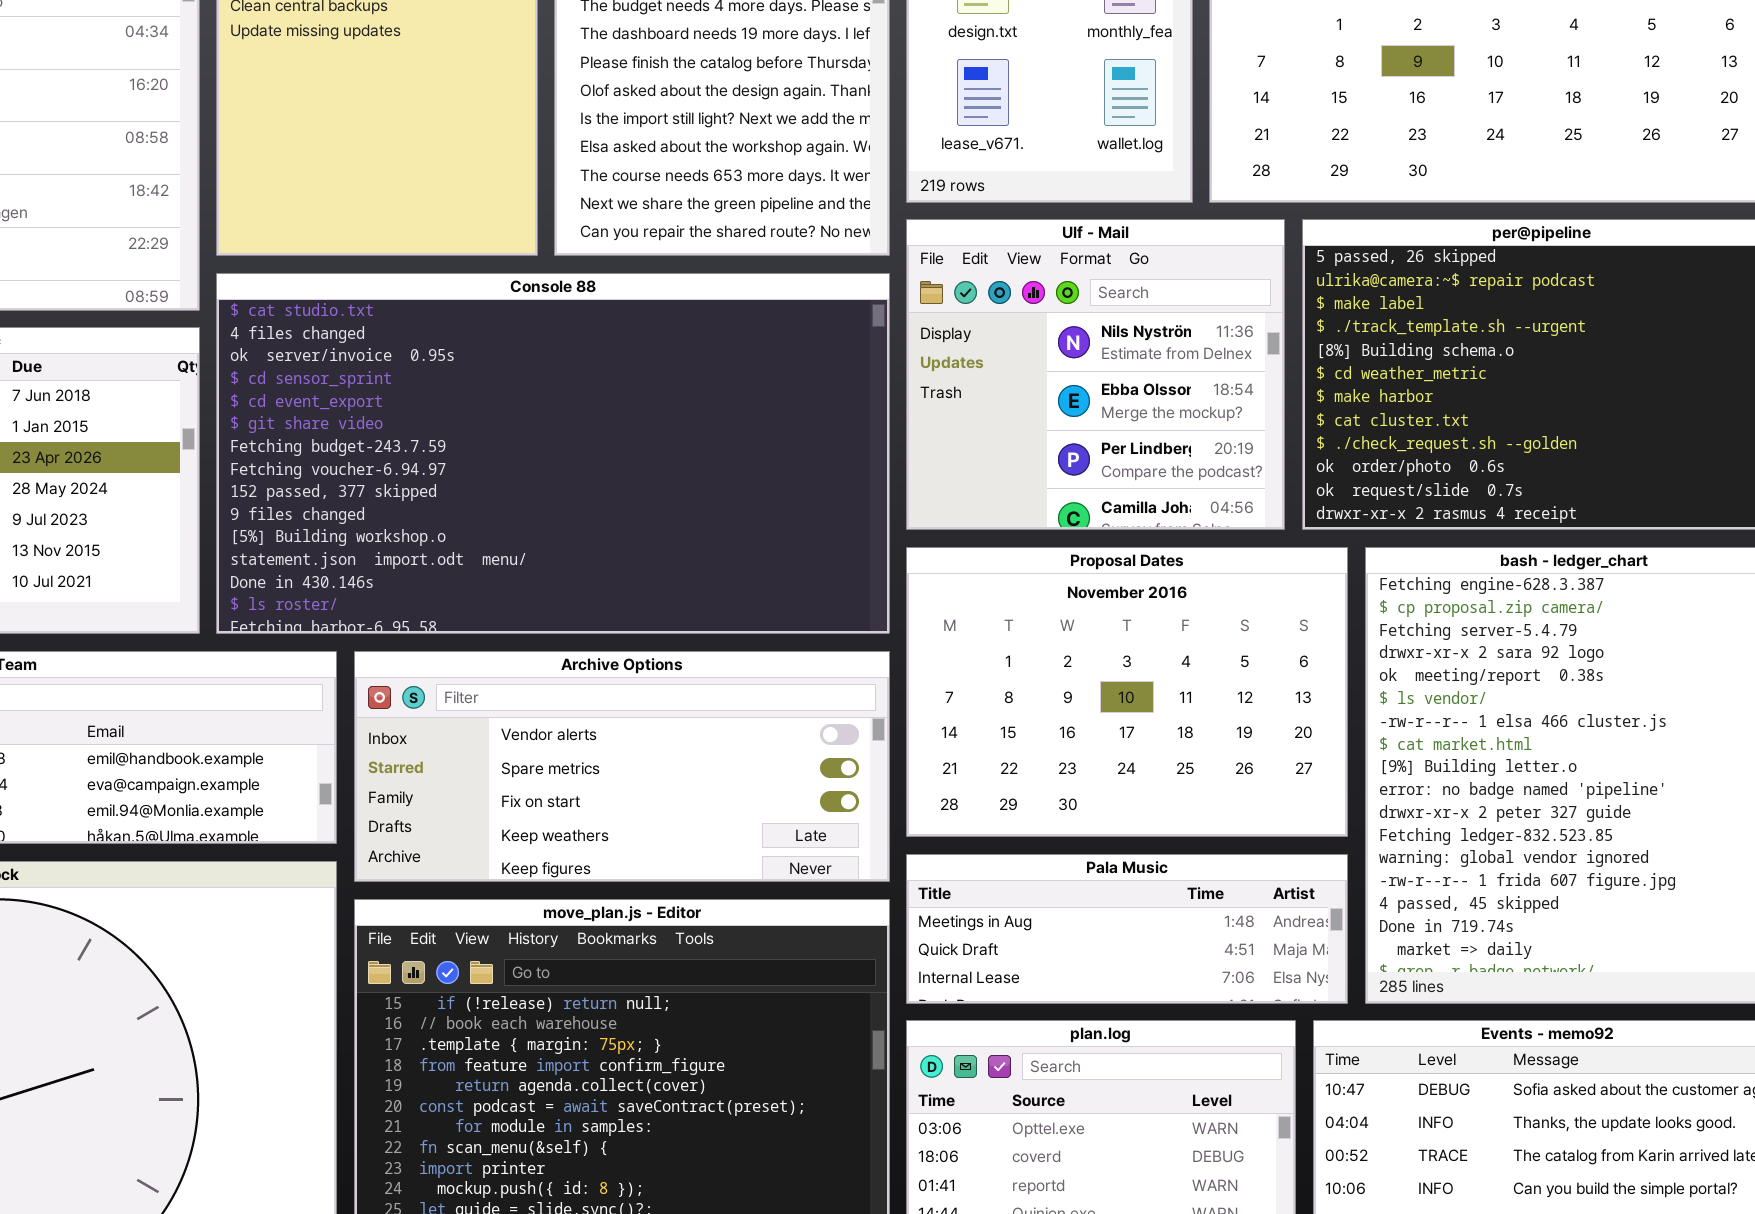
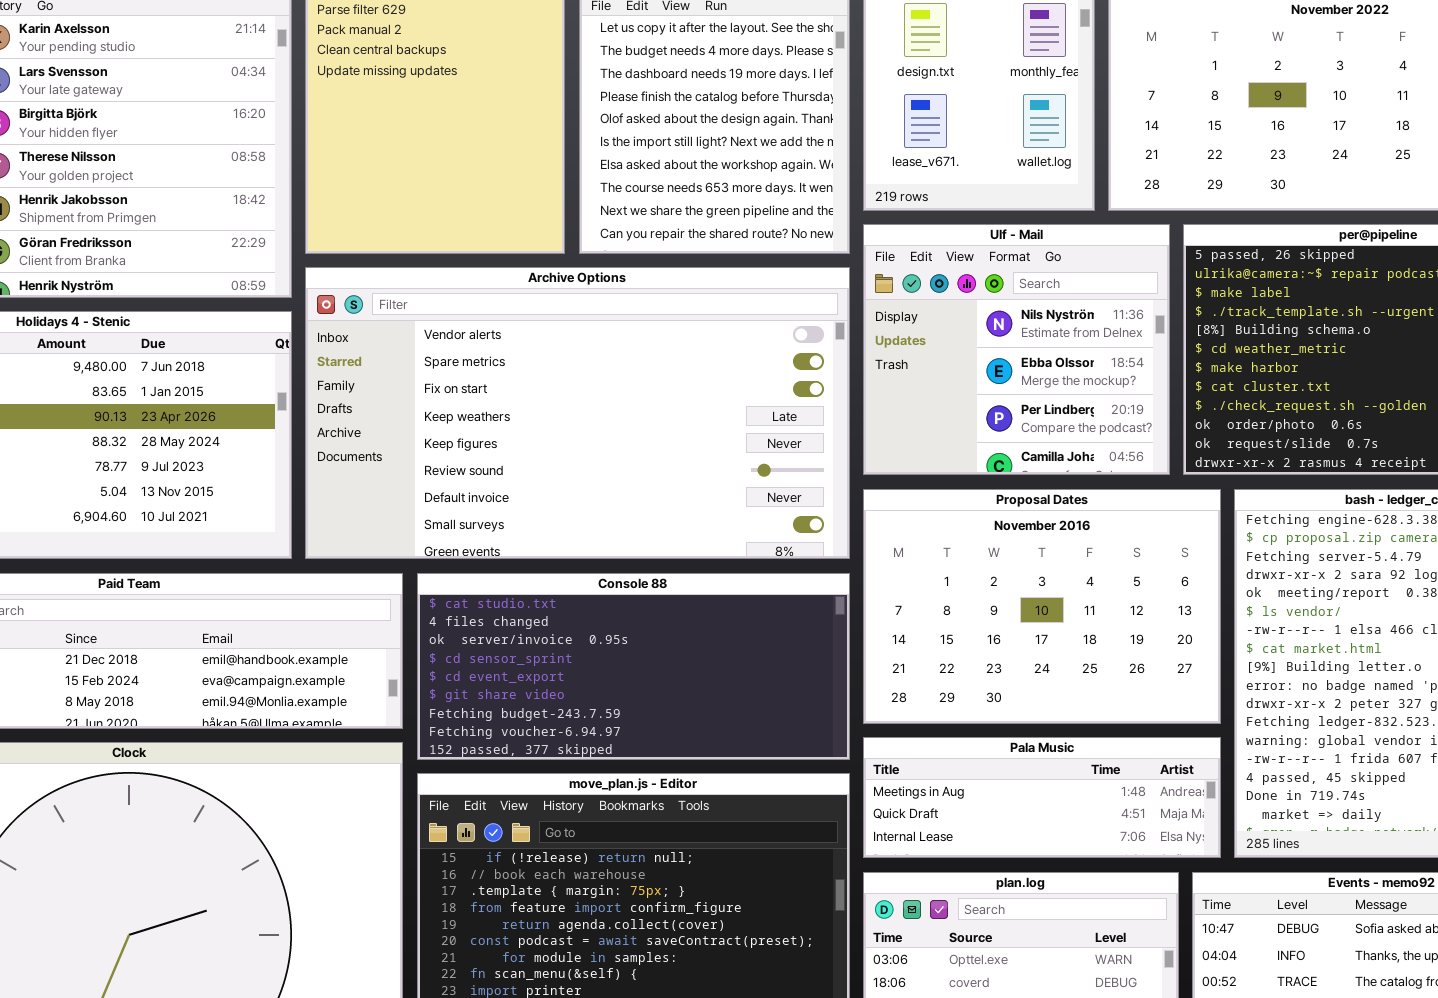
Console 88: [216,273,890,634] -> [417,573,850,760], moved, resized
Archive Options: [354,651,890,882] -> [305,267,850,559], moved, resized

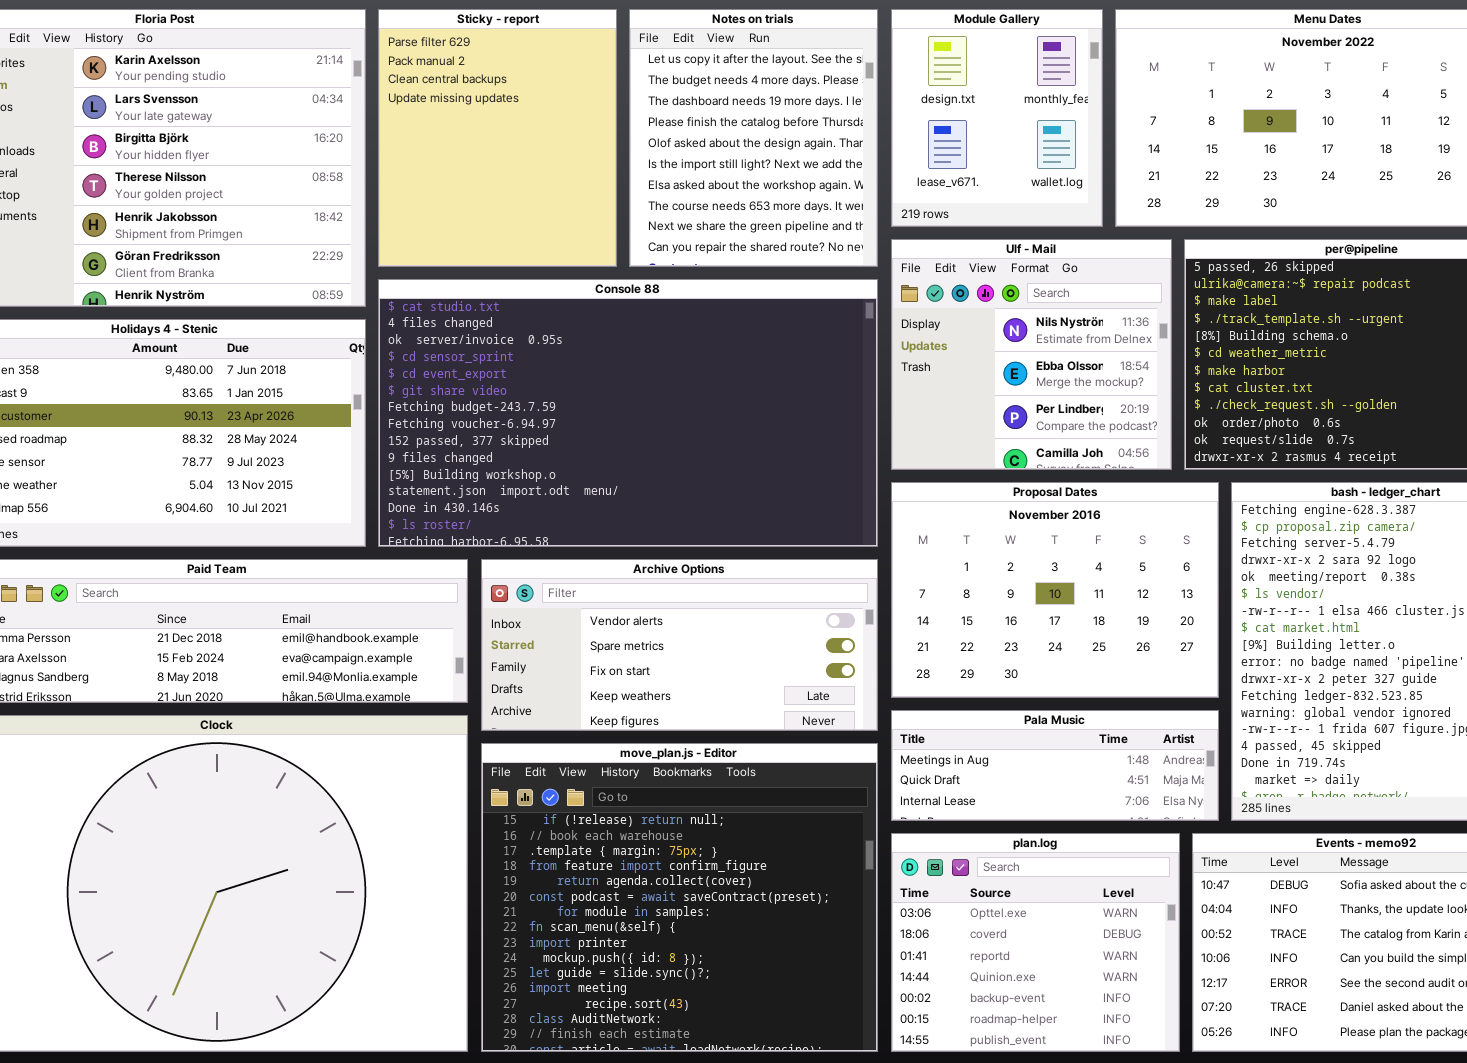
Archive Options: [305,267,850,559] -> [481,559,878,731], moved, resized
Console 88: [417,573,850,760] -> [378,279,878,547], moved, resized

